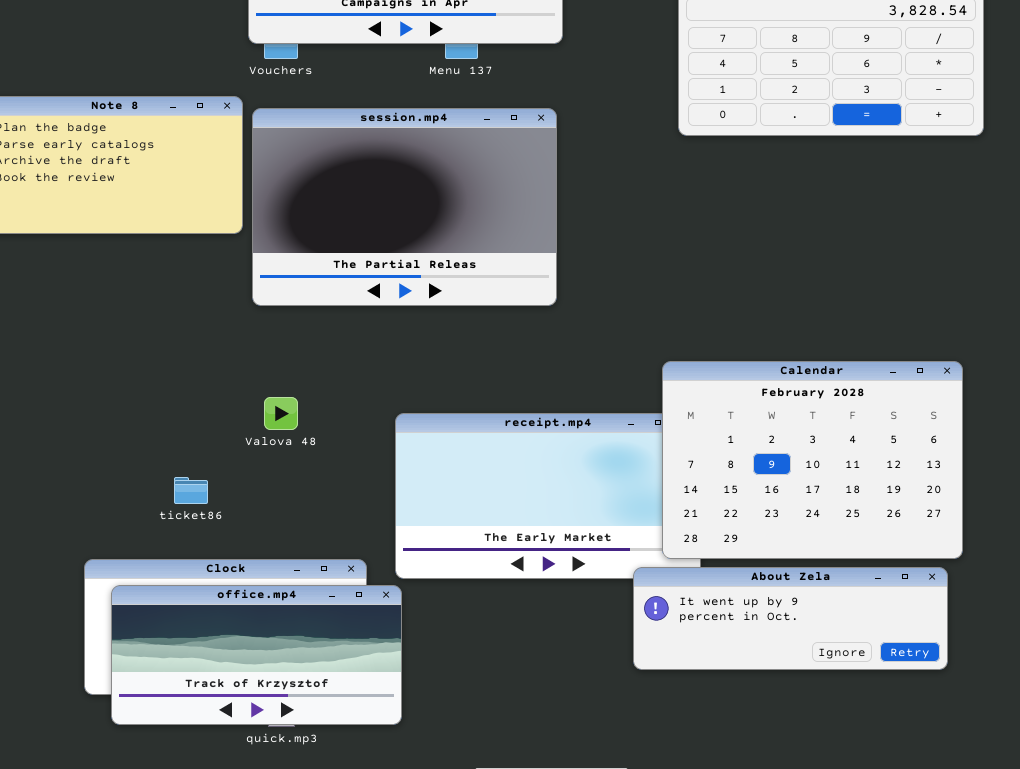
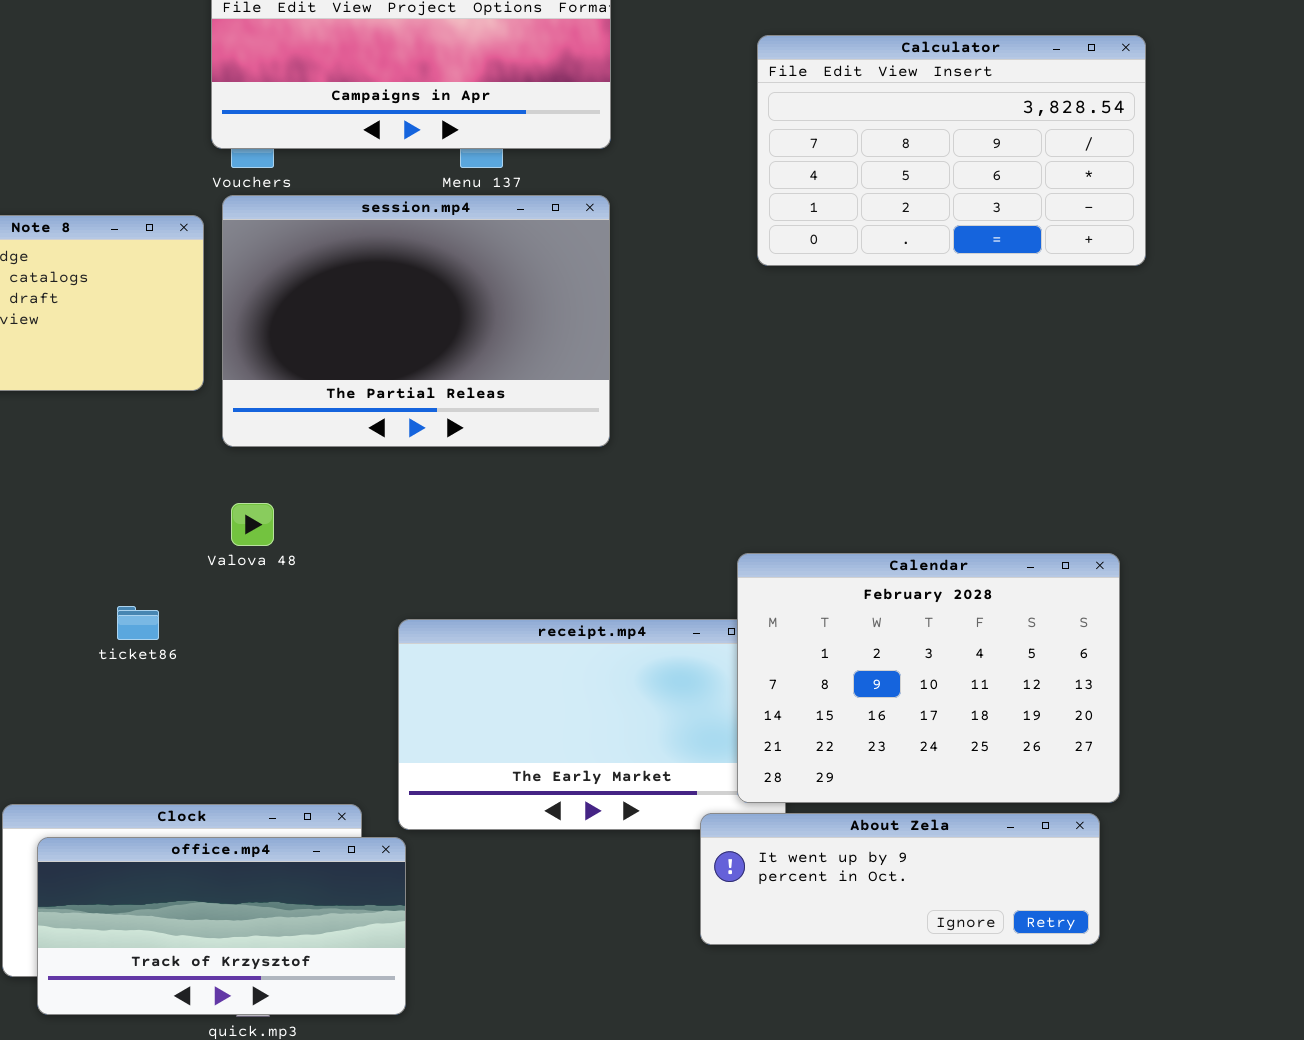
session.mp4: [252,108,557,306] -> [222,195,610,447], moved
Valova 48: [264,397,298,430] -> [231,503,274,546], moved
ticket86: [174,477,208,504] -> [117,606,159,640], moved

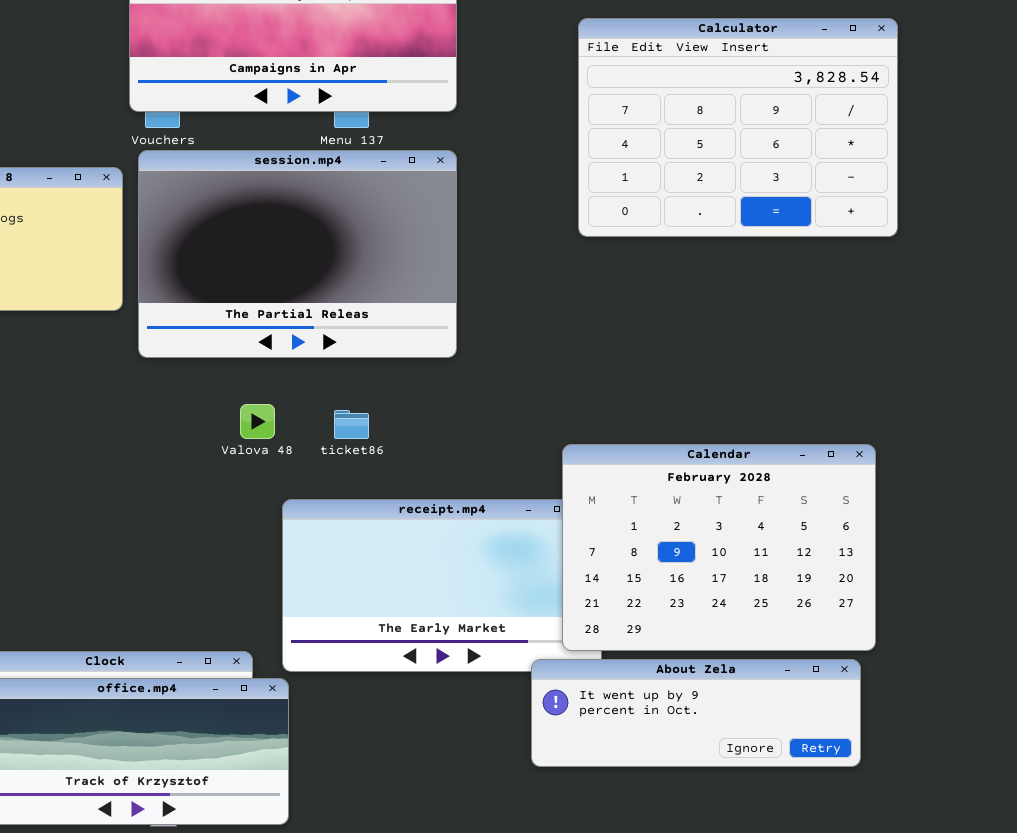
Calculator: [757,35,1146,266] -> [578,18,898,237], resized
Valova 48: [231,503,274,546] -> [240,404,275,439], moved
ticket86: [117,606,159,640] -> [334,410,369,439], moved

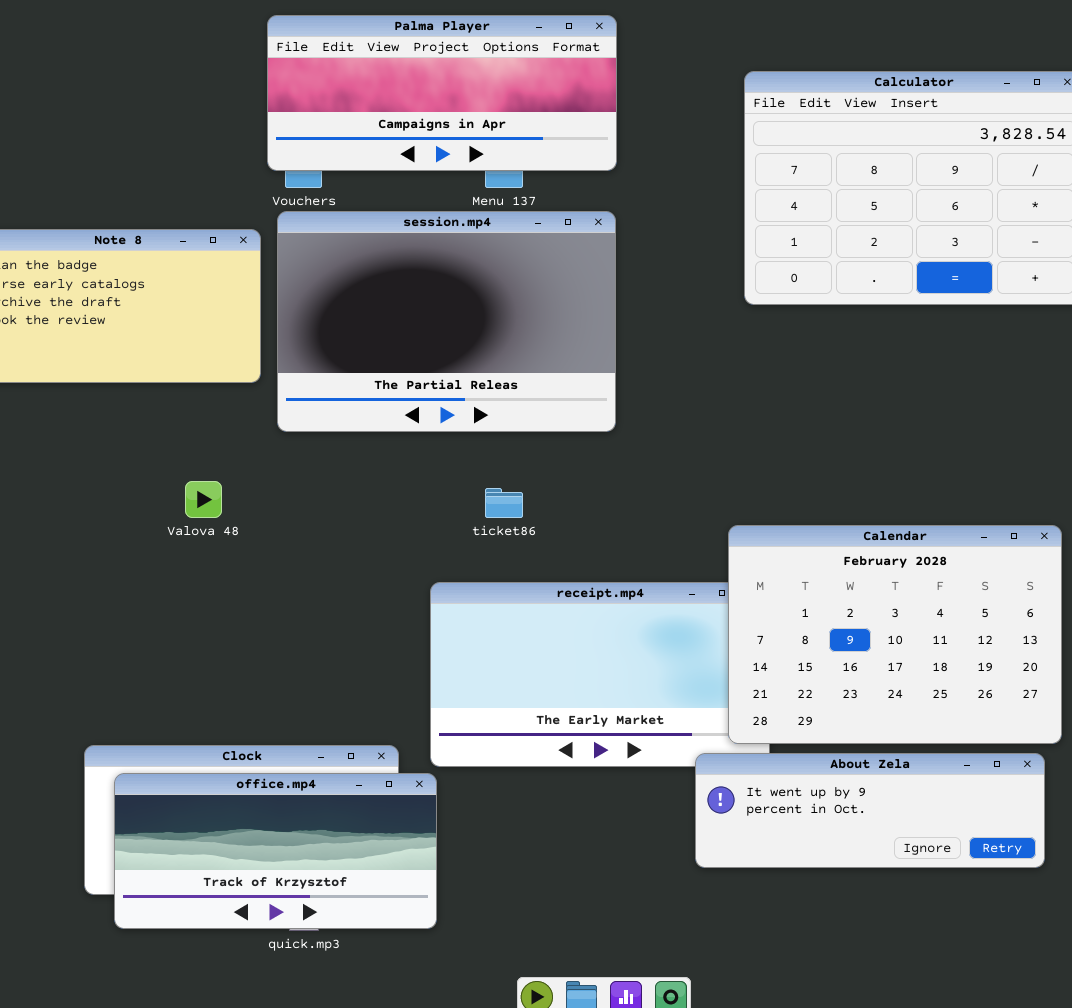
Valova 48: [240,404,275,439] -> [185,481,222,518], moved

